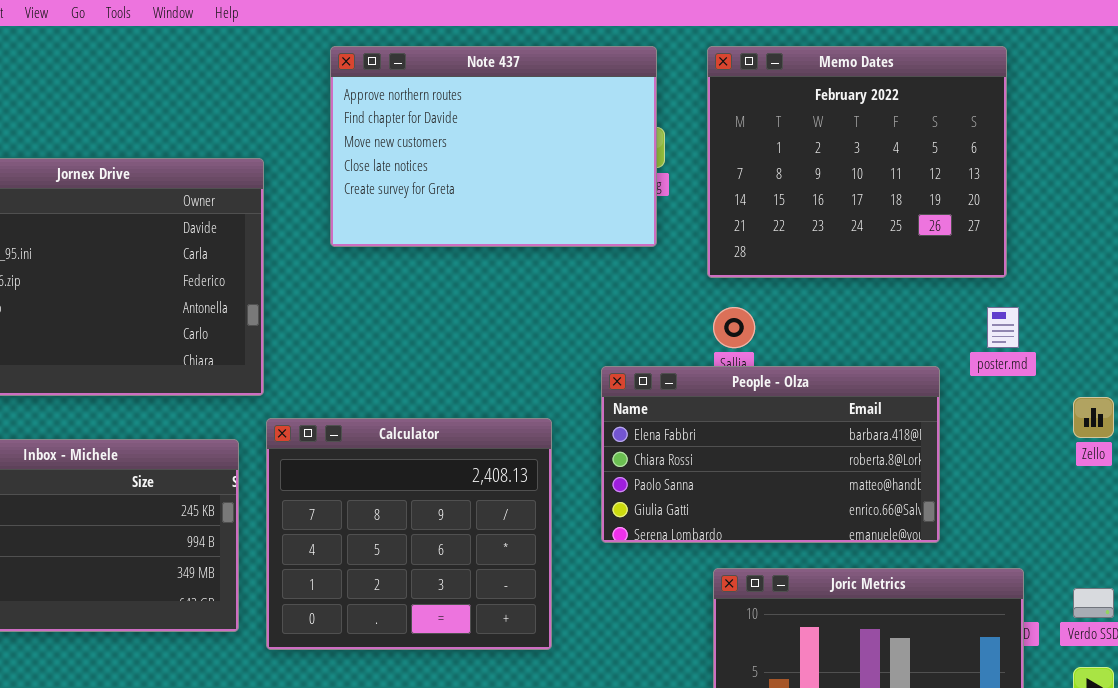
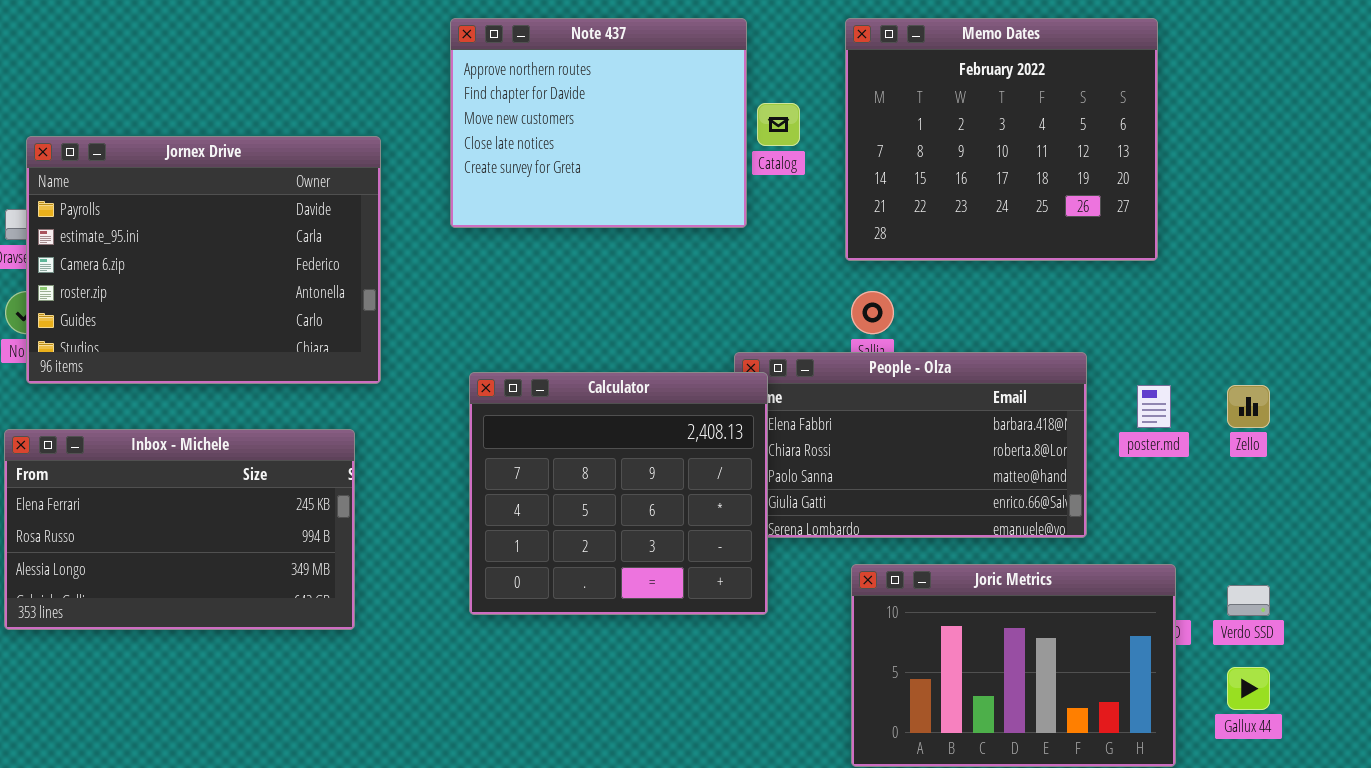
Note 437: [330,46,657,247] -> [450,18,747,228], resized
poster.md: [987,307,1019,348] -> [1137,385,1171,428], moved
Calculator: [266,418,552,650] -> [469,372,768,615], moved

